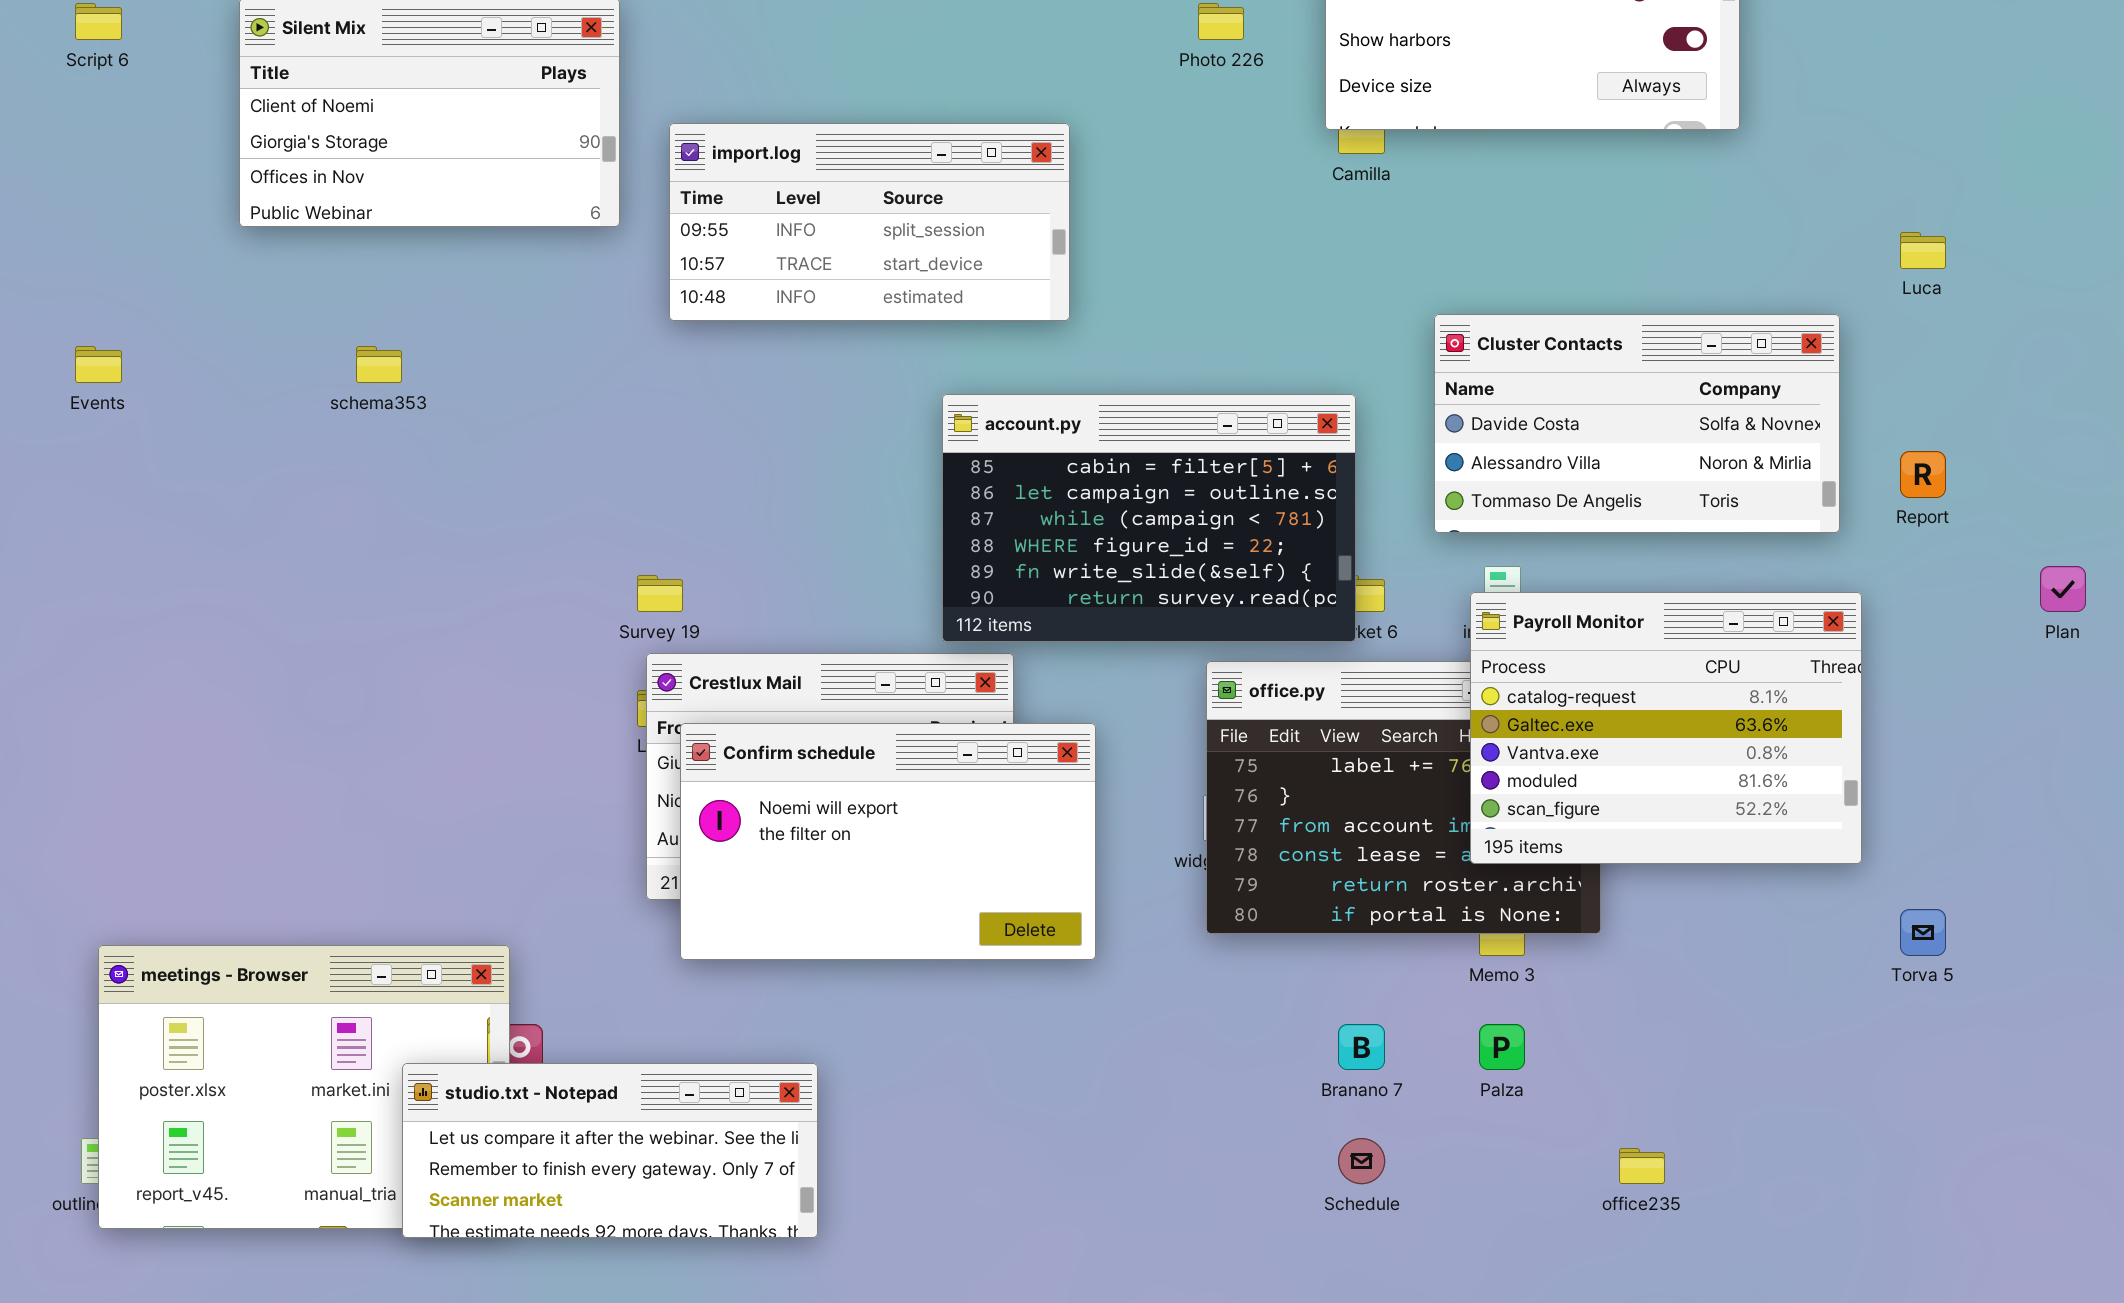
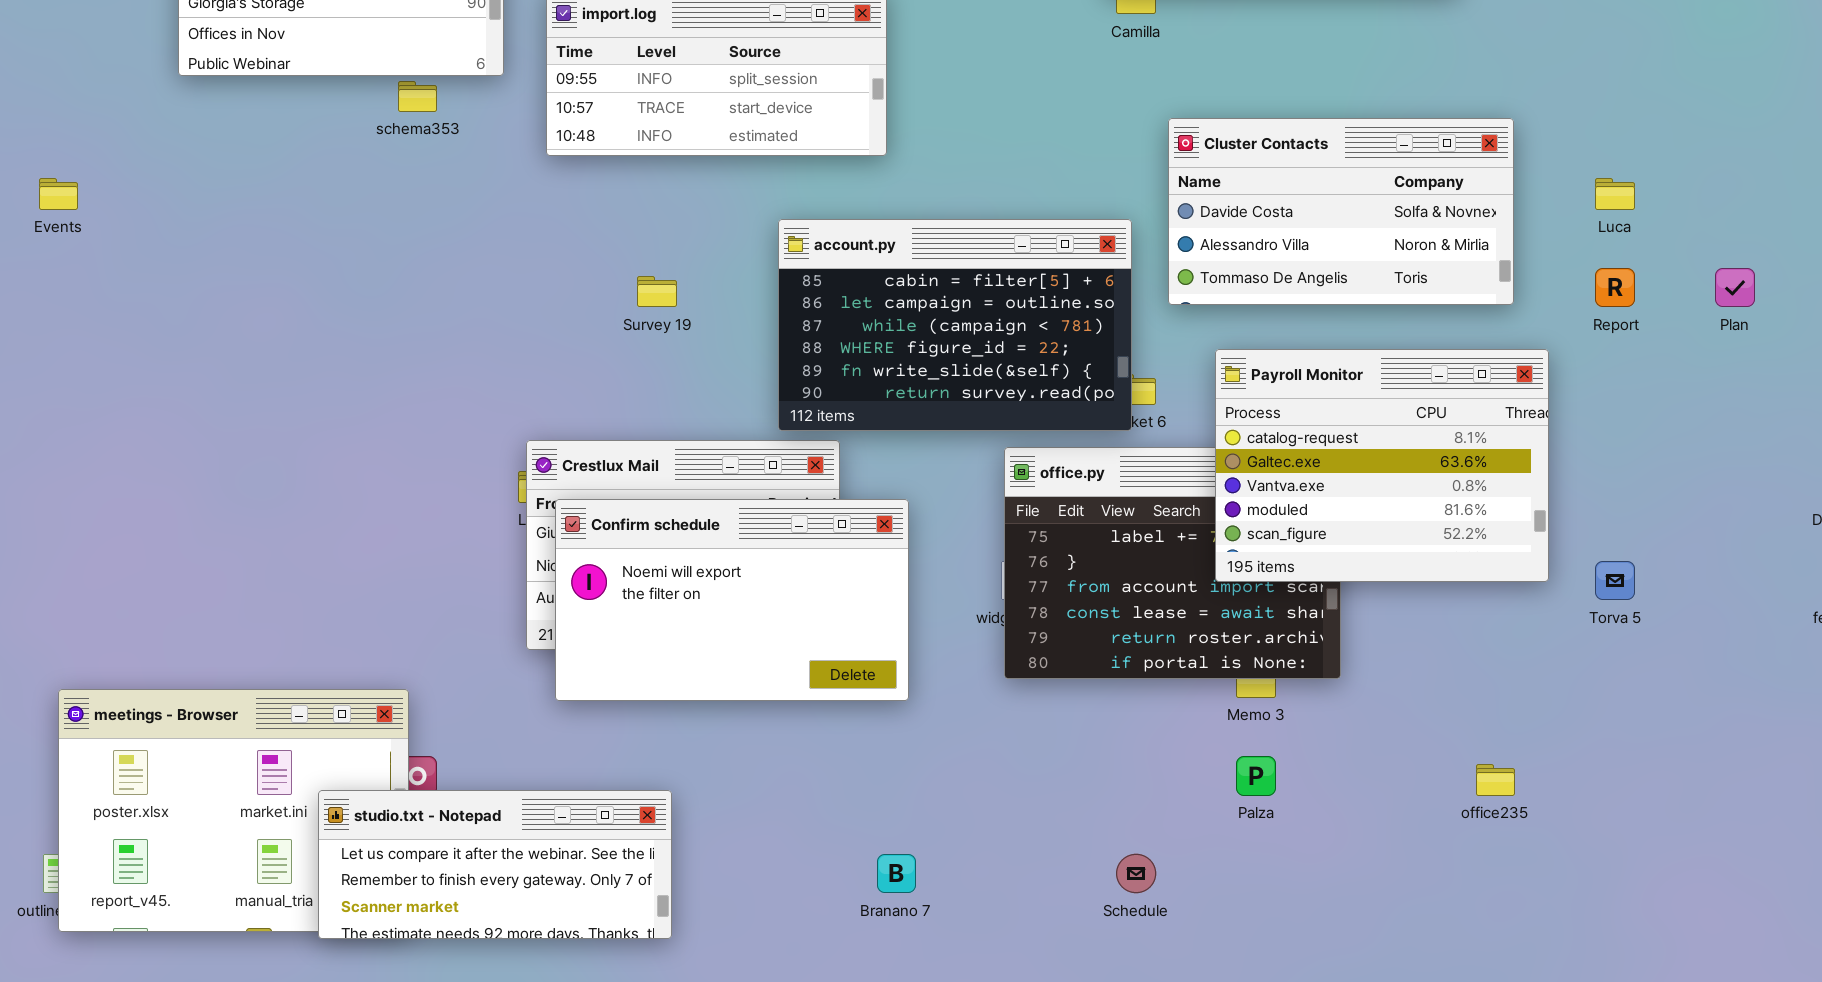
Luca: [1900,232,1946,269] -> [1595,178,1635,210], moved
Cluster Contacts: [1434,314,1840,533] -> [1168,118,1514,305], moved
schema353: [356,346,402,383] -> [398,81,437,112], moved
Plan: [2040,566,2086,612] -> [1715,268,1755,307], moved
Survey 19: [637,575,683,612] -> [637,276,677,307], moved
Payroll Monitor: [1470,592,1862,864] -> [1215,349,1549,582], moved
Torva 5: [1900,909,1946,956] -> [1595,561,1635,600], moved
Branano 7: [1338,1024,1385,1070] -> [877,854,916,893], moved
office235: [1619,1148,1665,1184] -> [1476,764,1515,796], moved

